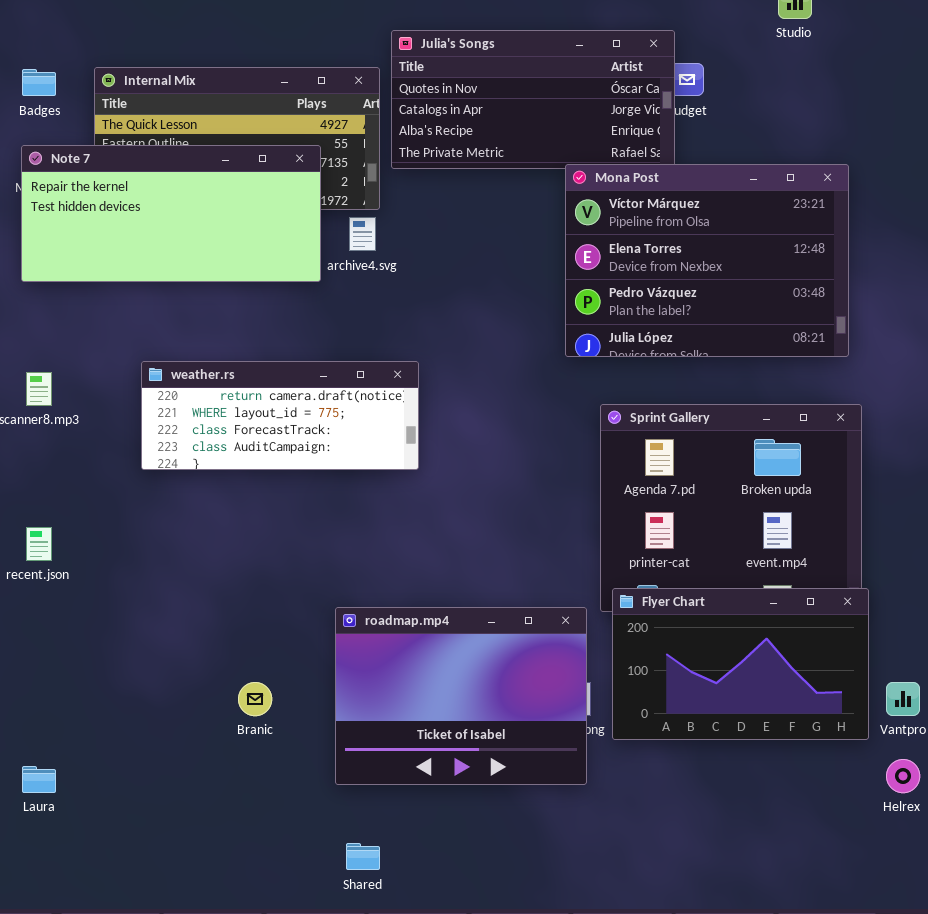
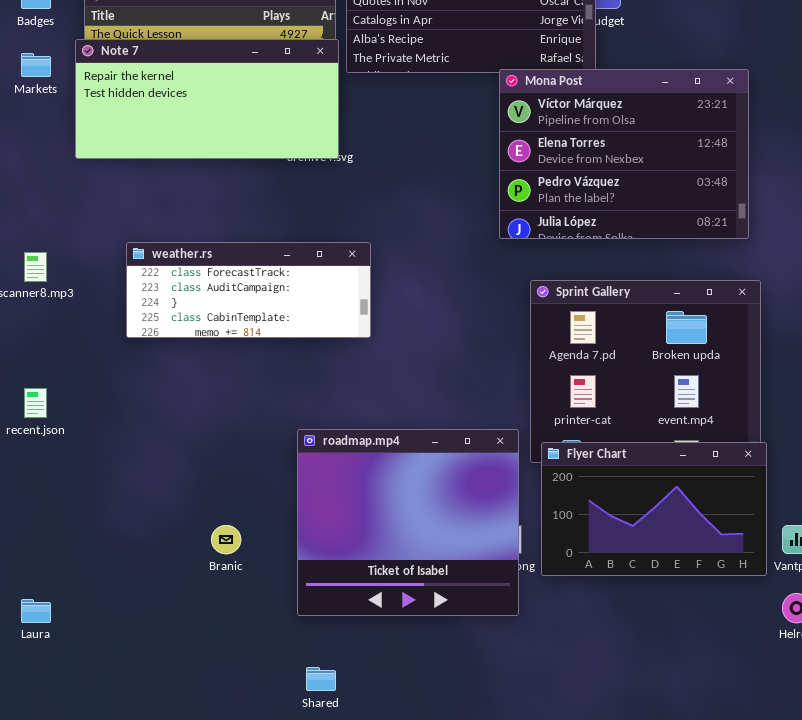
Note 7: [21,145,321,282] -> [75,39,339,159], moved
weather.rs: [141,361,419,470] -> [126,242,371,338], scrolled down 2 rows
roadmap.mp4: [335,607,587,785] -> [297,429,519,616], resized

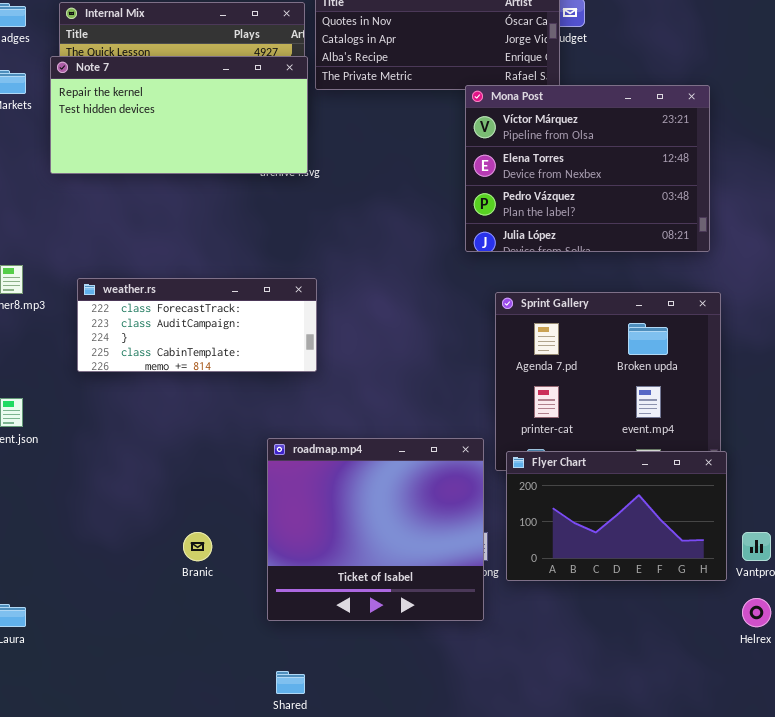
weather.rs: [126,242,371,338] -> [77,278,317,372], moved

